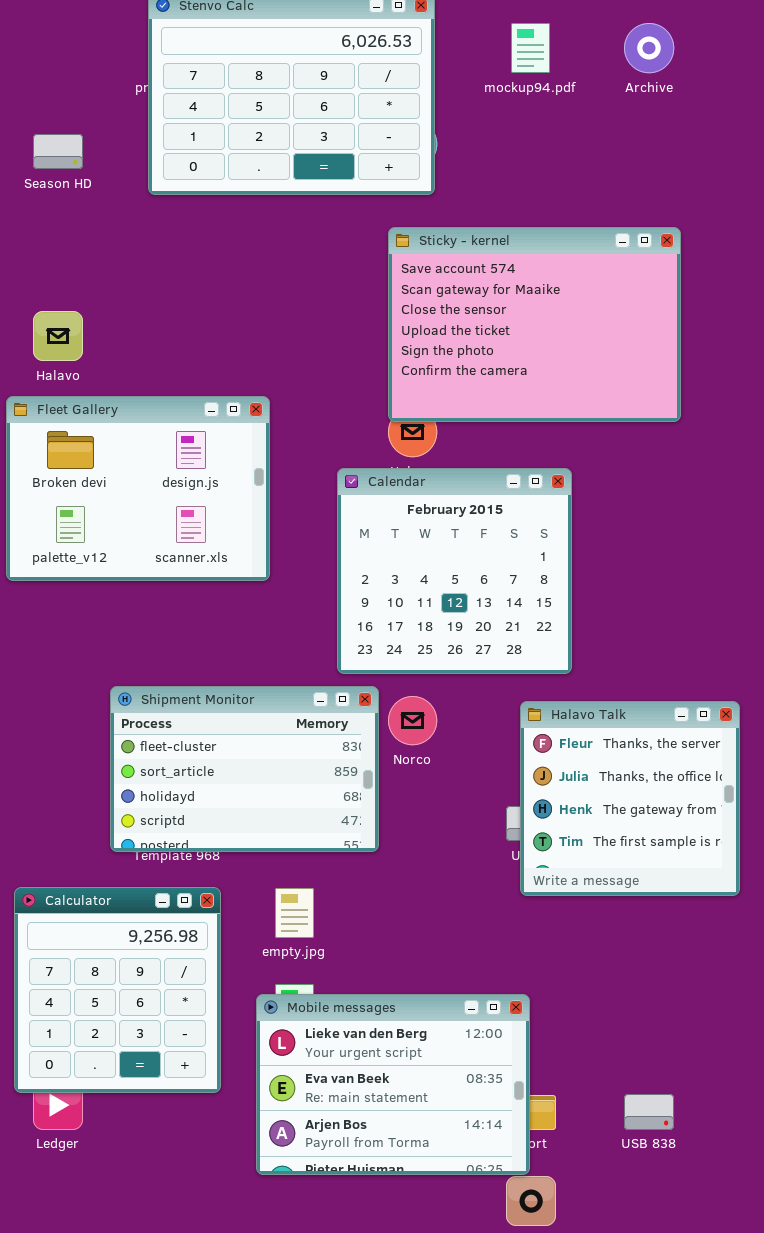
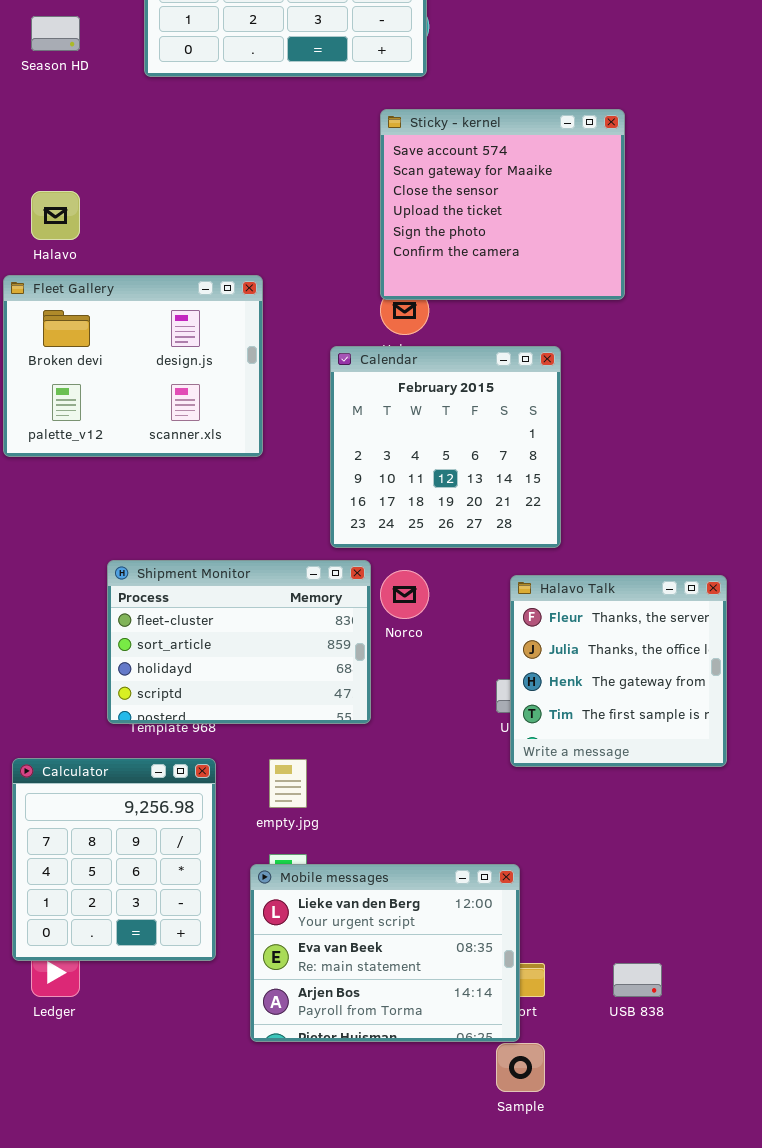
Sticky - kernel: [388,227,681,422] -> [380,109,625,300], resized

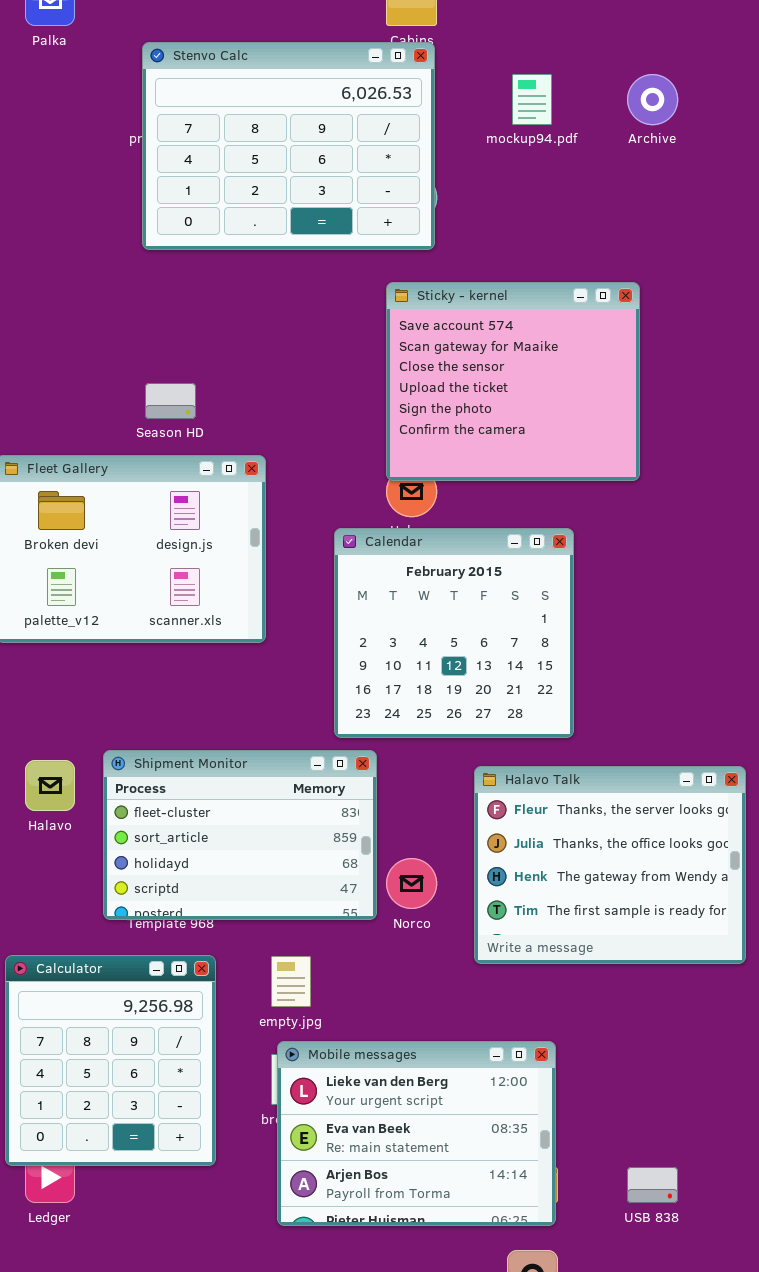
Season HD: [31,16,80,51] -> [145,383,196,419], moved
Halavo: [31,191,80,240] -> [25,760,75,811], moved
Norco: [380,570,429,619] -> [386,858,437,909], moved
Halavo Talk: [510,575,727,767] -> [474,766,746,964], resized
Mobile messages: [250,864,520,1042] -> [277,1041,556,1226], moved

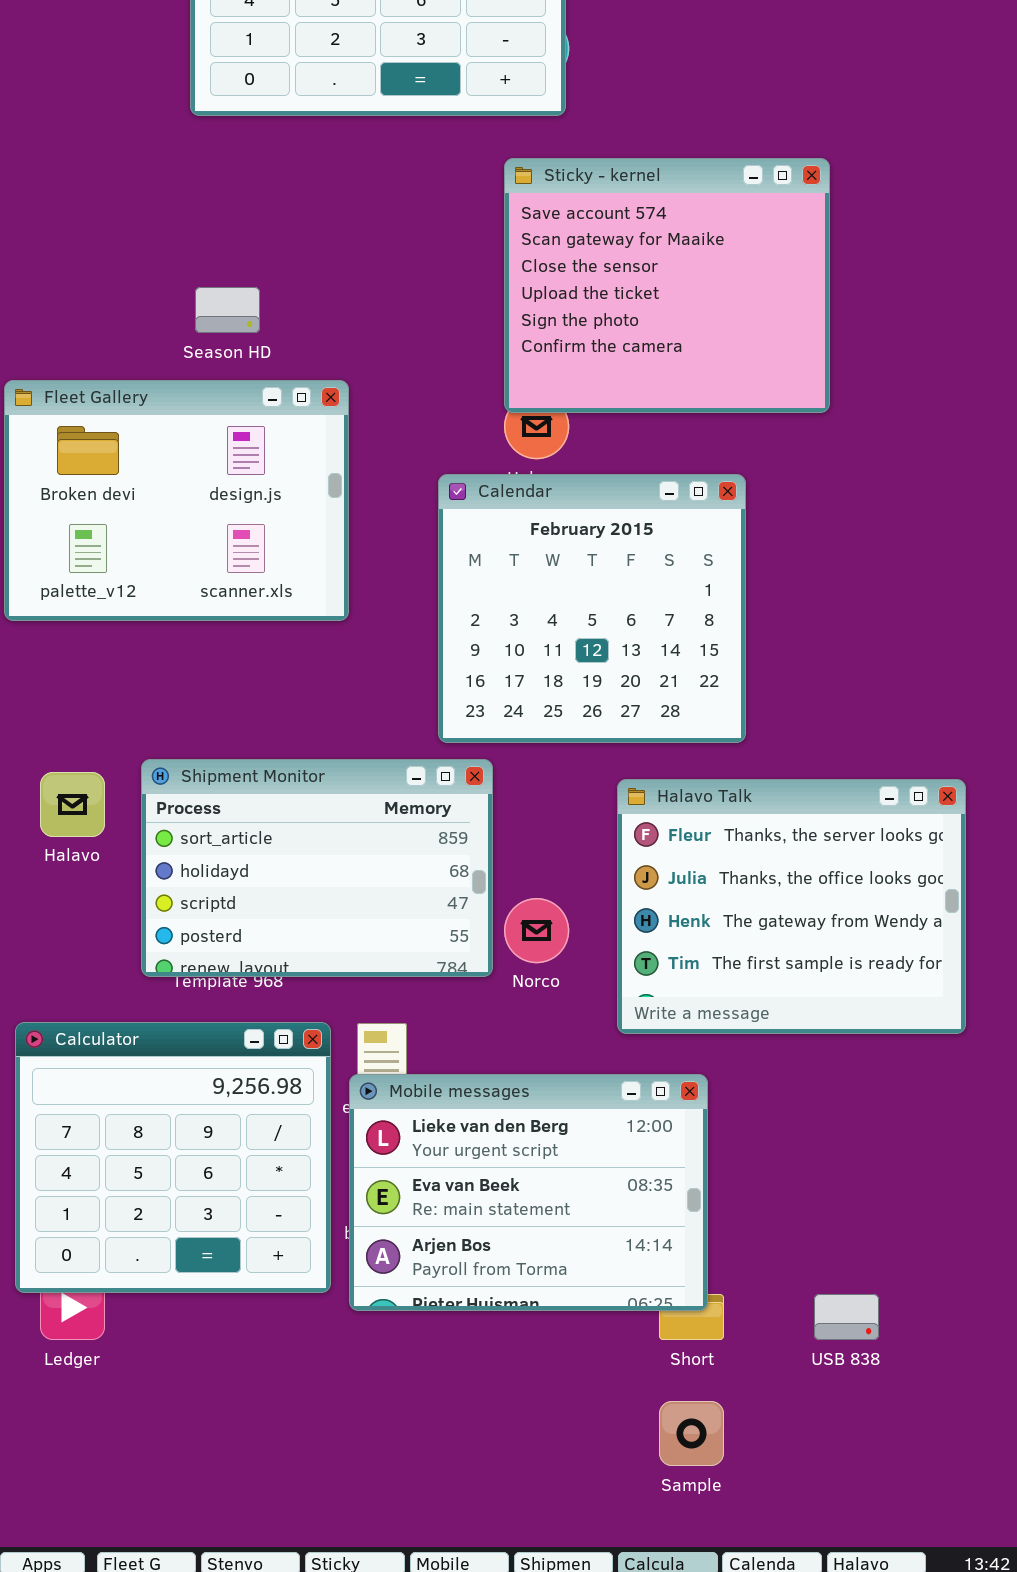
Shipment Monitor: [103,750,377,920] -> [141,759,493,977], scrolled down 1 row
Calculator: [5,955,216,1166] -> [15,1022,331,1293], resized
Mobile messages: [277,1041,556,1226] -> [349,1074,708,1311], moved

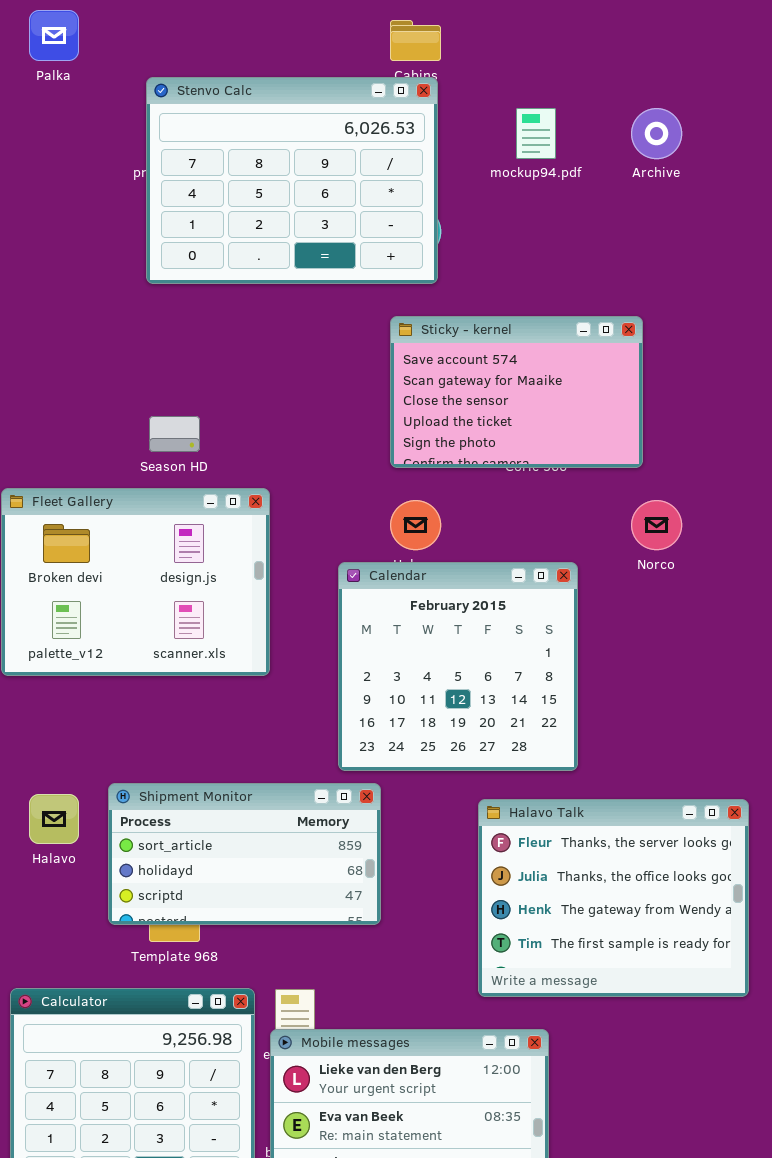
Sticky - kernel: [504,158,830,413] -> [390,316,643,468], resized
Shipment Monitor: [141,759,493,977] -> [108,783,381,925], resized
Norco: [504,898,569,963] -> [631,500,682,550], moved

